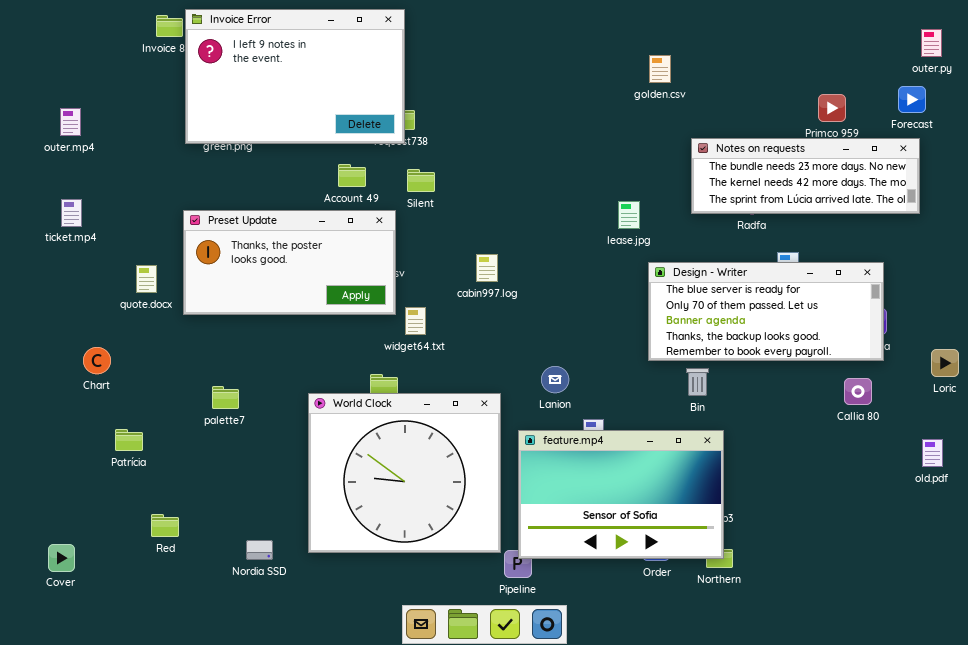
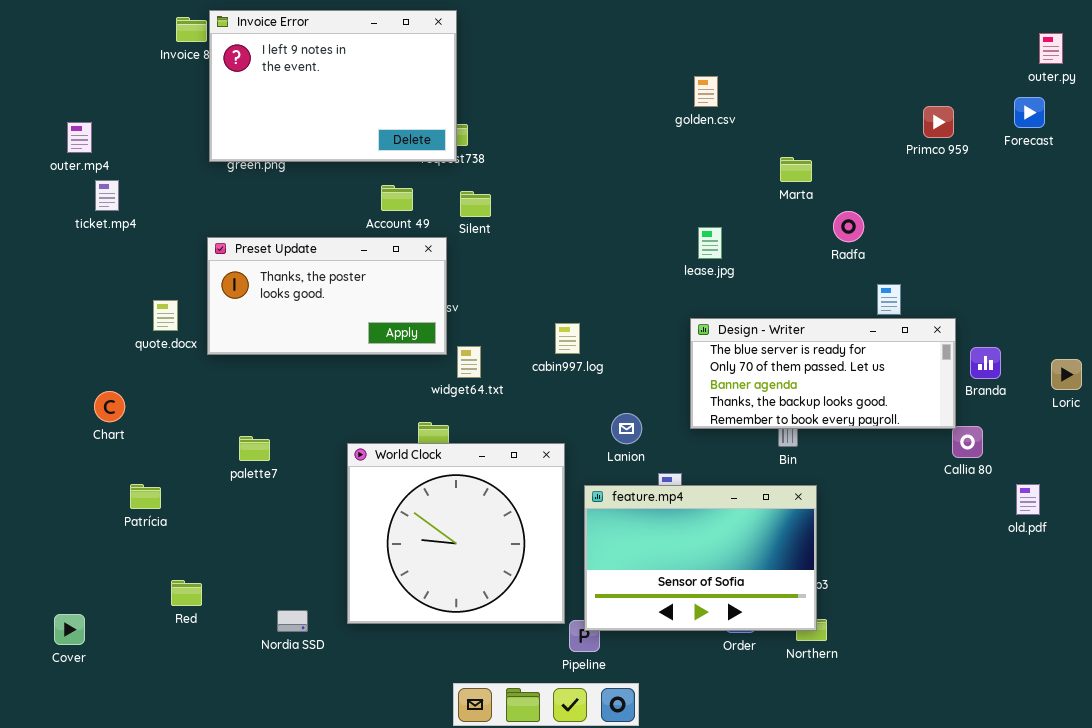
golden.csv: [649,55,671,83] -> [694,76,718,107], moved
Notes on requests: [691,138,920,214] -> none, closed
ticket.mp4: [61,199,82,227] -> [95,180,119,211], moved
cabin997.log: [476,254,498,282] -> [555,323,580,354], moved
Design - Writer: [648,262,884,361] -> [690,318,956,429], moved
Loric: [931,349,959,377] -> [1051,359,1082,390], moved
old.pdf: [922,439,943,467] -> [1016,484,1040,515], moved

